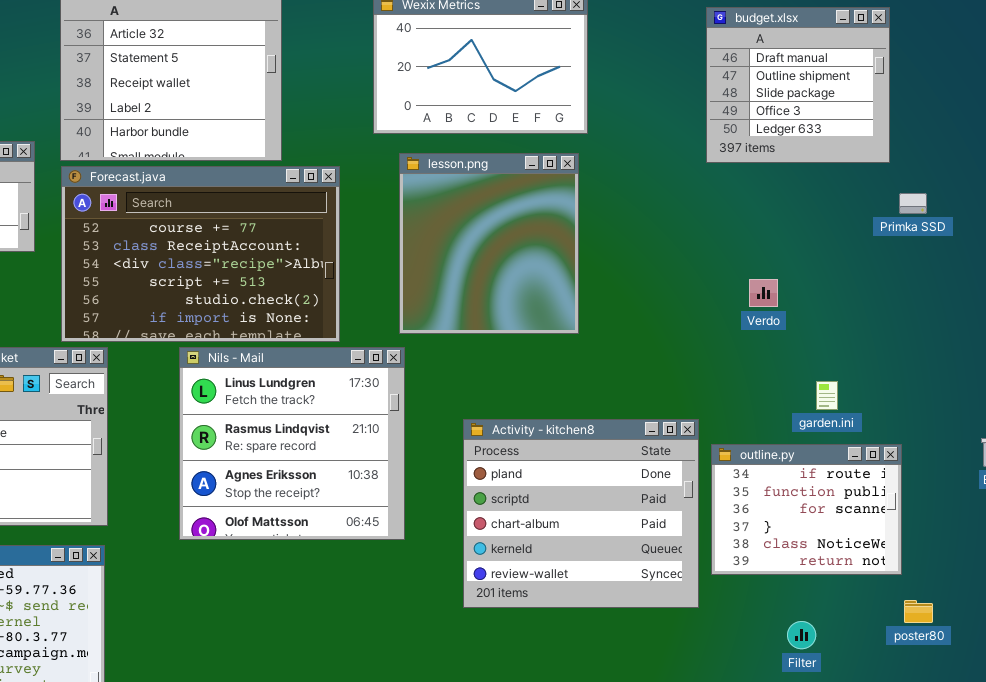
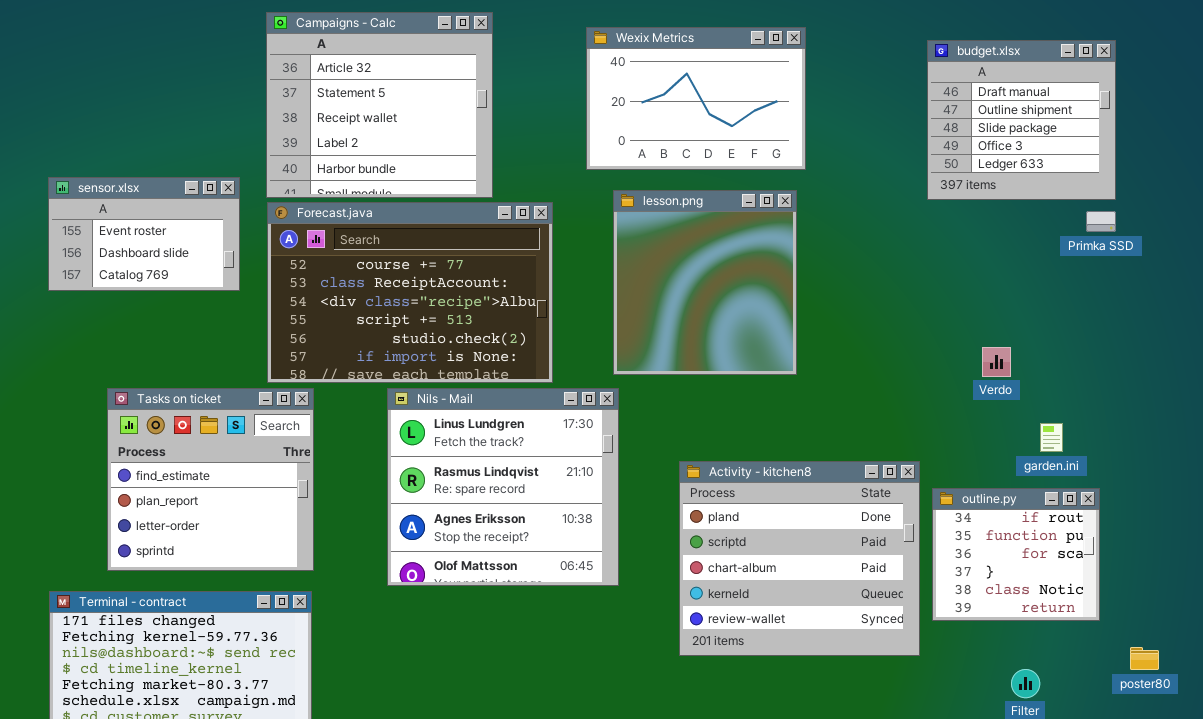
Primka SSD: [899,193,927,214] -> [1086,211,1116,232], moved
Verdo: [749,279,778,307] -> [982,347,1011,377], moved
outline.py: [711,444,902,575] -> [932,488,1100,621], resized

